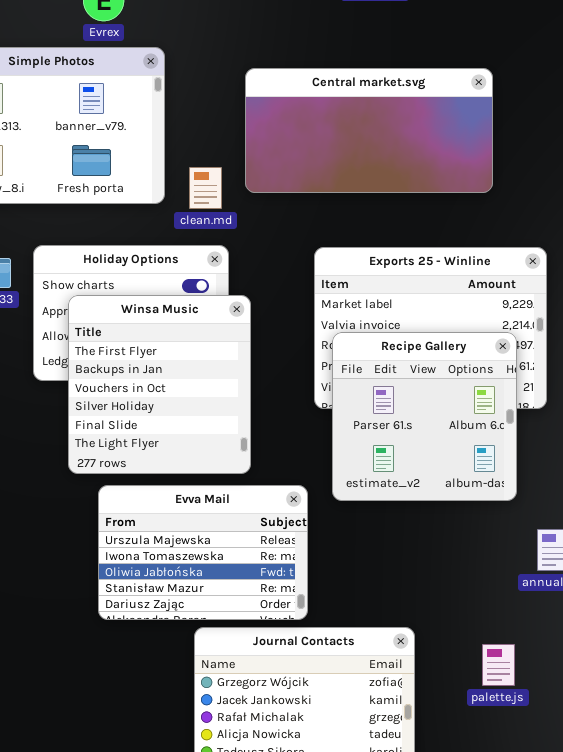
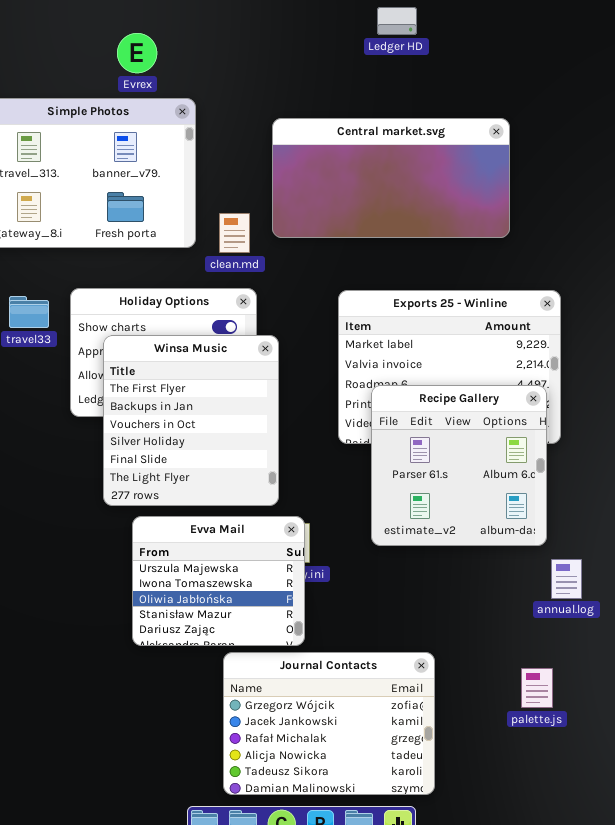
Recipe Gallery: [332,332,517,501] -> [371,385,547,546], moved
Evva Mail: [98,485,308,620] -> [132,516,305,646], resized
palette.js: [482,644,515,686] -> [521,668,553,708], moved

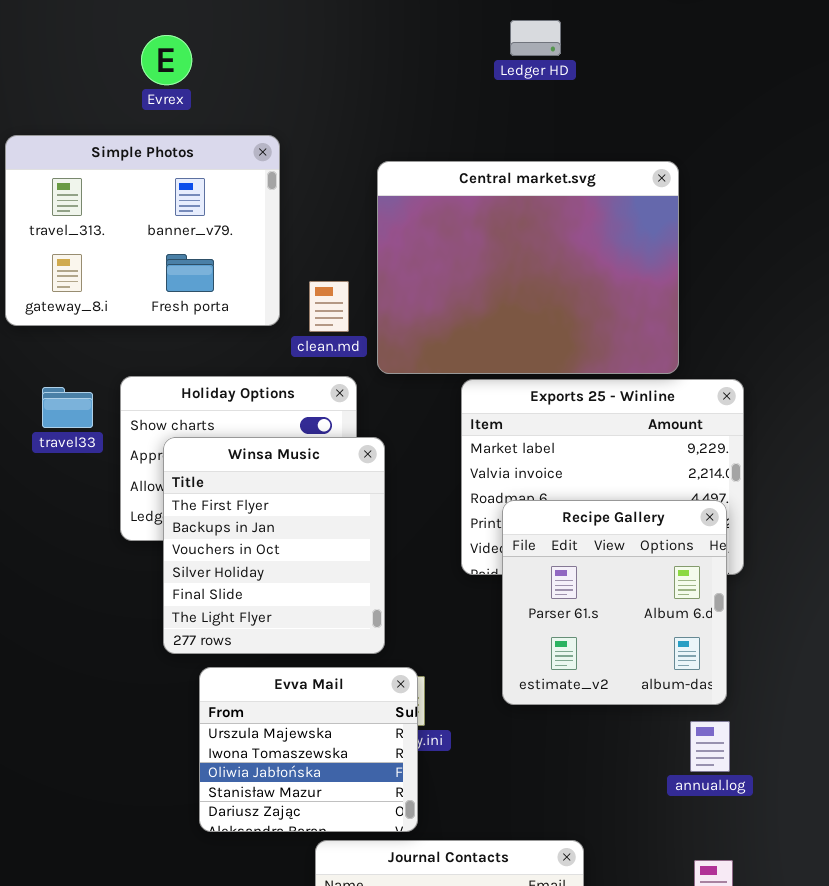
Evrex: [117,33,157,73] -> [141,35,192,85], moved
Central market.svg: [272,118,510,238] -> [377,161,679,374], resized
annual.log: [551,559,582,599] -> [690,721,730,772], moved

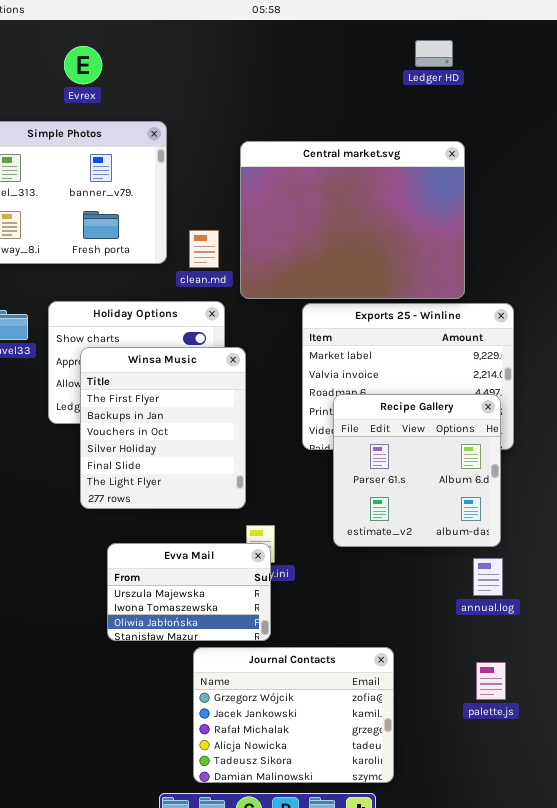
Ledger HD: [510,20,561,56] -> [415,40,453,67], moved
Evva Mail: [199,667,418,832] -> [107,543,271,641], resized

